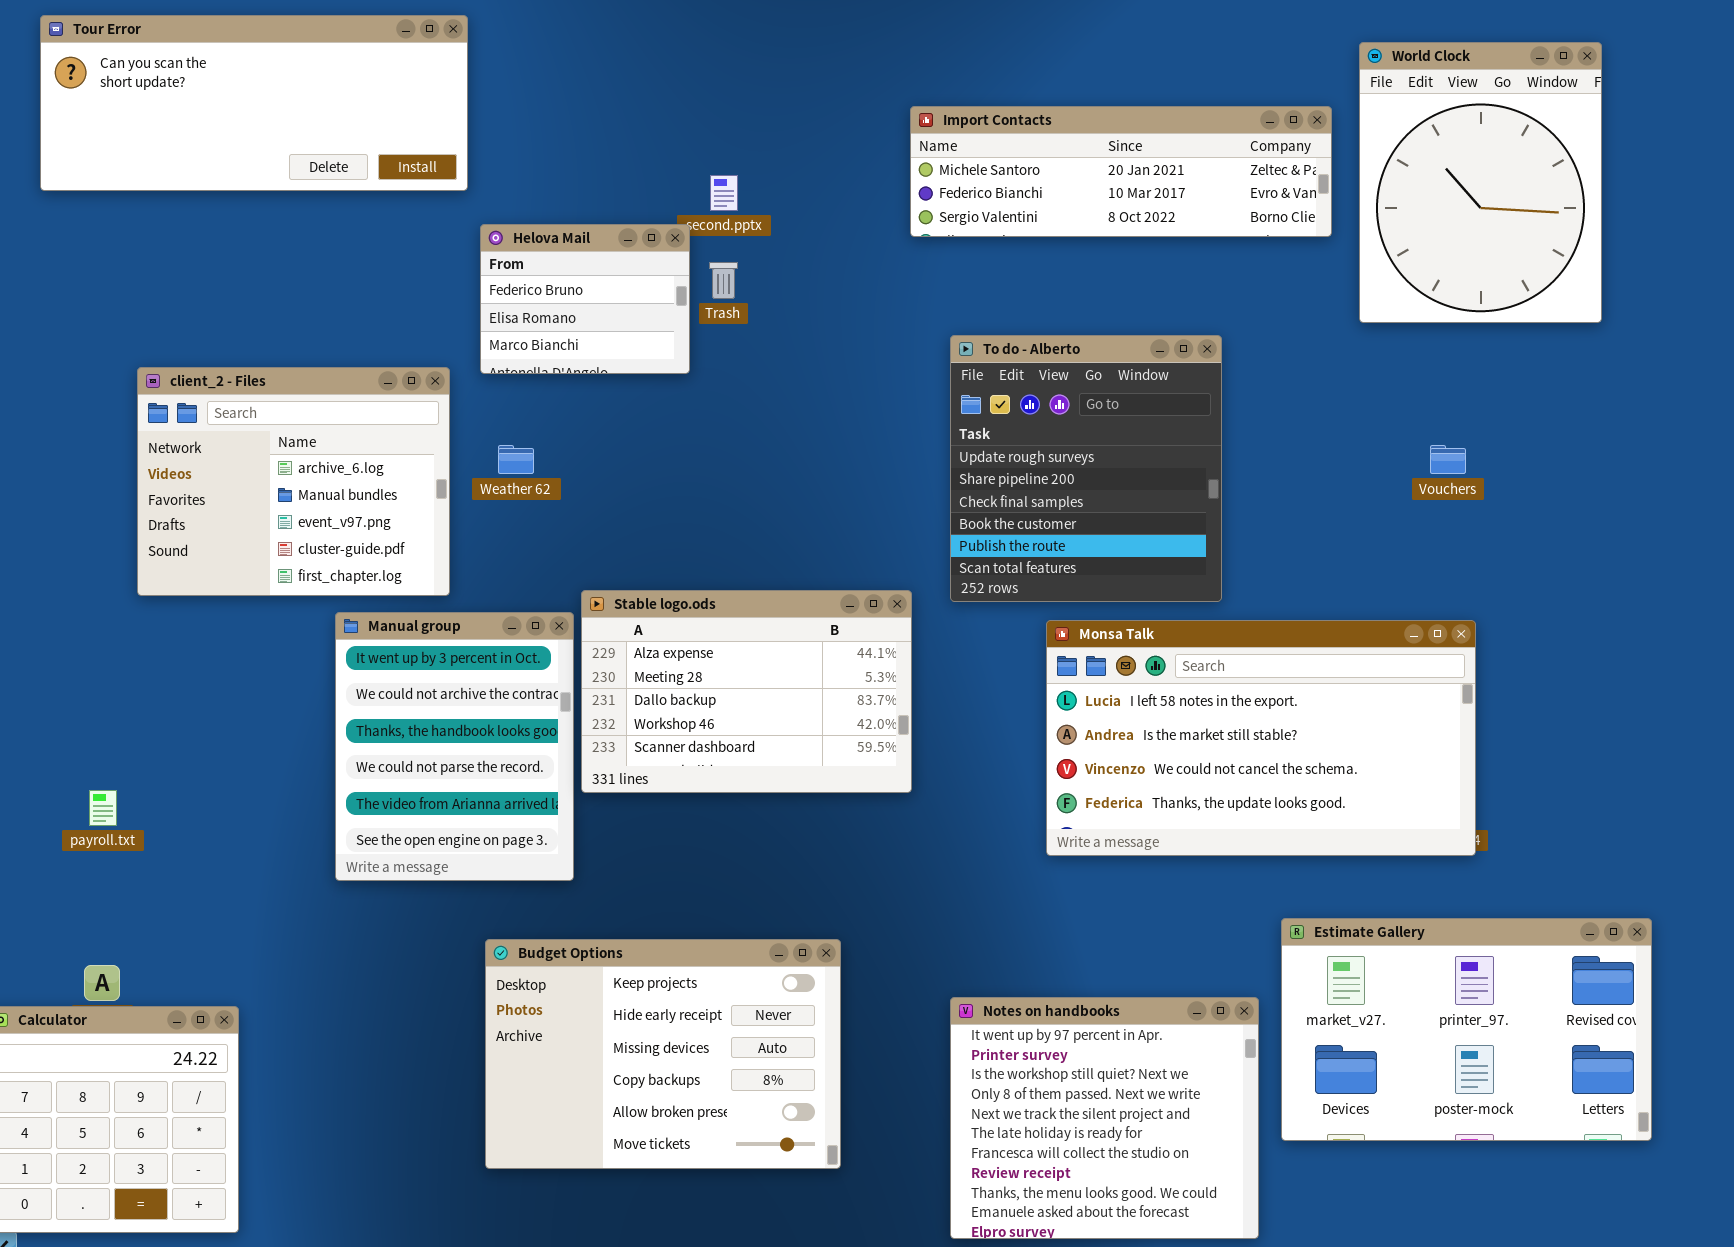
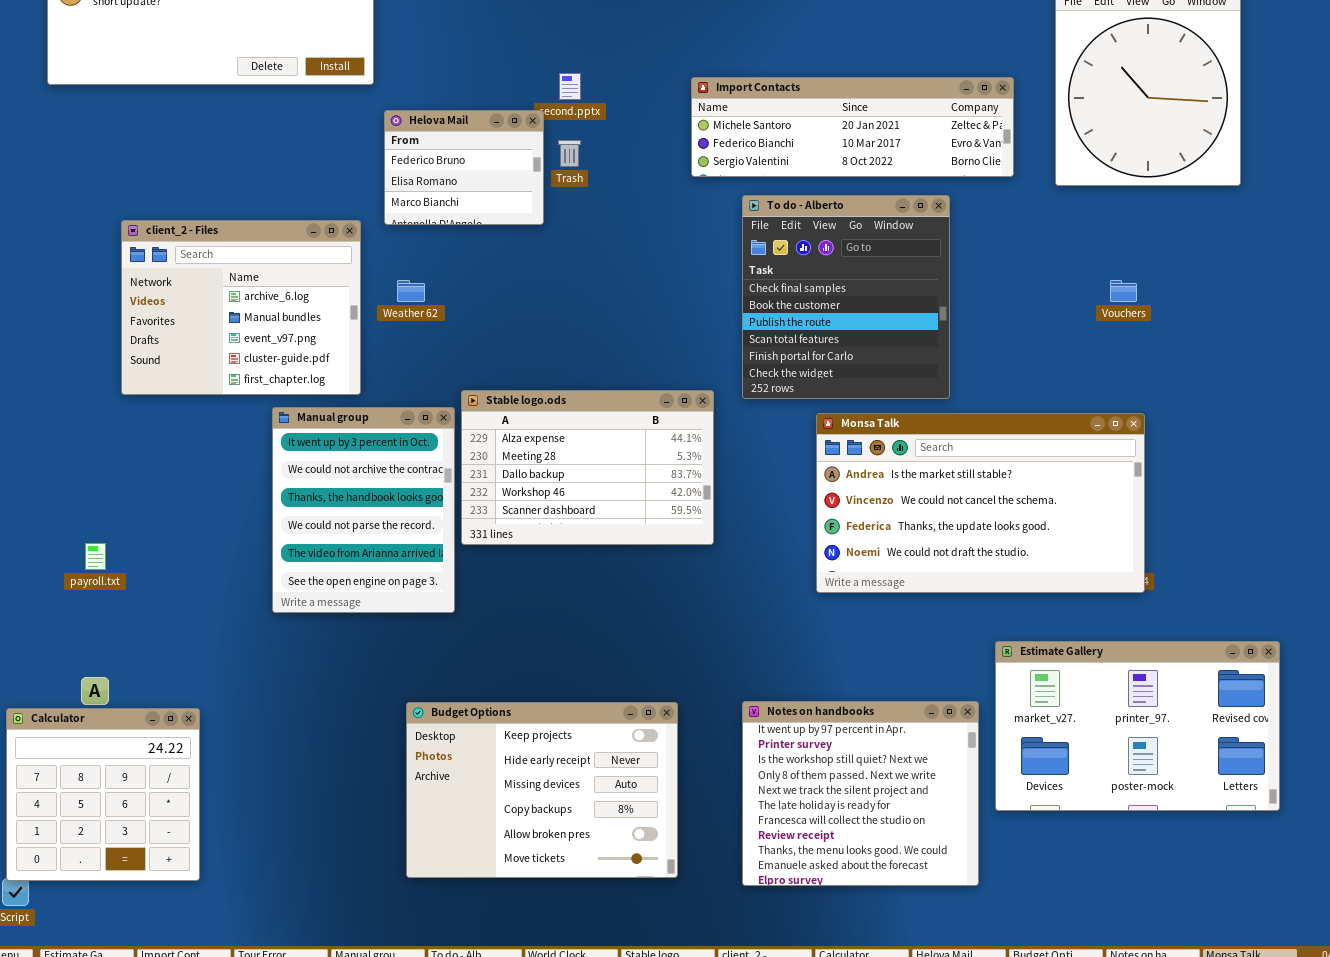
Import Contacts: [910,106,1332,237] -> [691,77,1014,177], moved
To do - Alberto: [950,335,1222,602] -> [742,195,950,399], scrolled down 2 rows
Monsa Talk: [1046,620,1476,856] -> [816,413,1145,593], scrolled down 1 row
Budget Options: [485,939,841,1169] -> [406,702,678,878], moved

